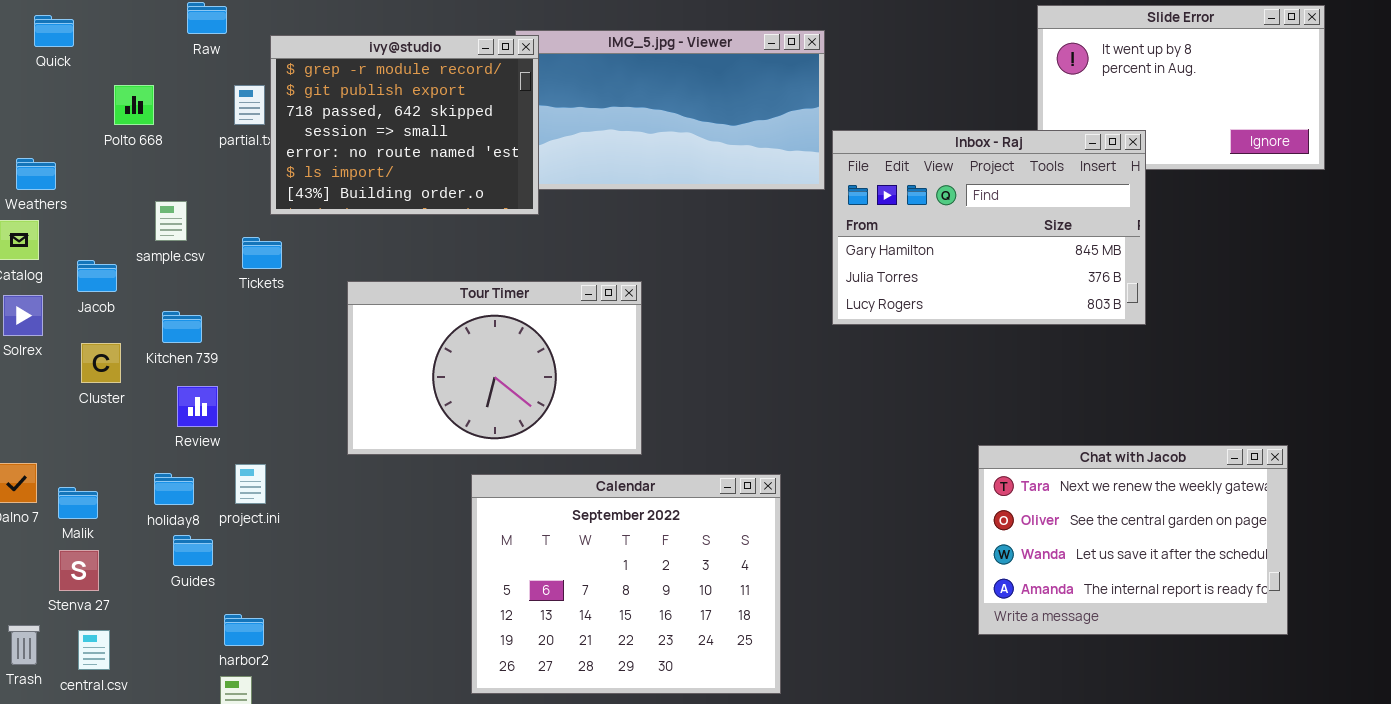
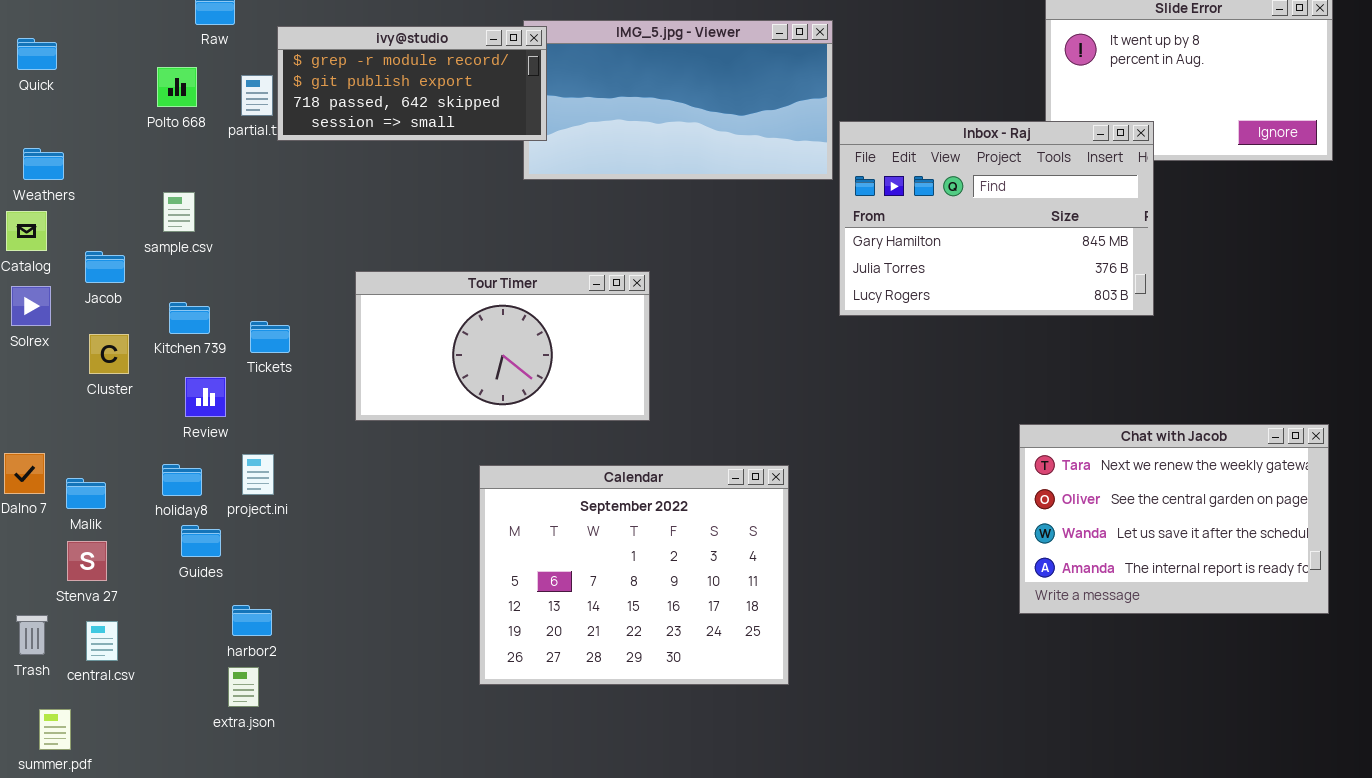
Quick: [34,15,74,47] -> [17,38,57,70], moved
ivy@studio: [270,35,539,215] -> [277,26,547,141], resized
Polto 668: [114,85,154,125] -> [157,67,197,107], moved
Tickets: [242,237,282,269] -> [250,321,290,353], moved
Tour Timer: [347,281,642,455] -> [355,271,650,421], resized
Chat with Jacob: [978,445,1288,635] -> [1019,424,1329,614], moved

